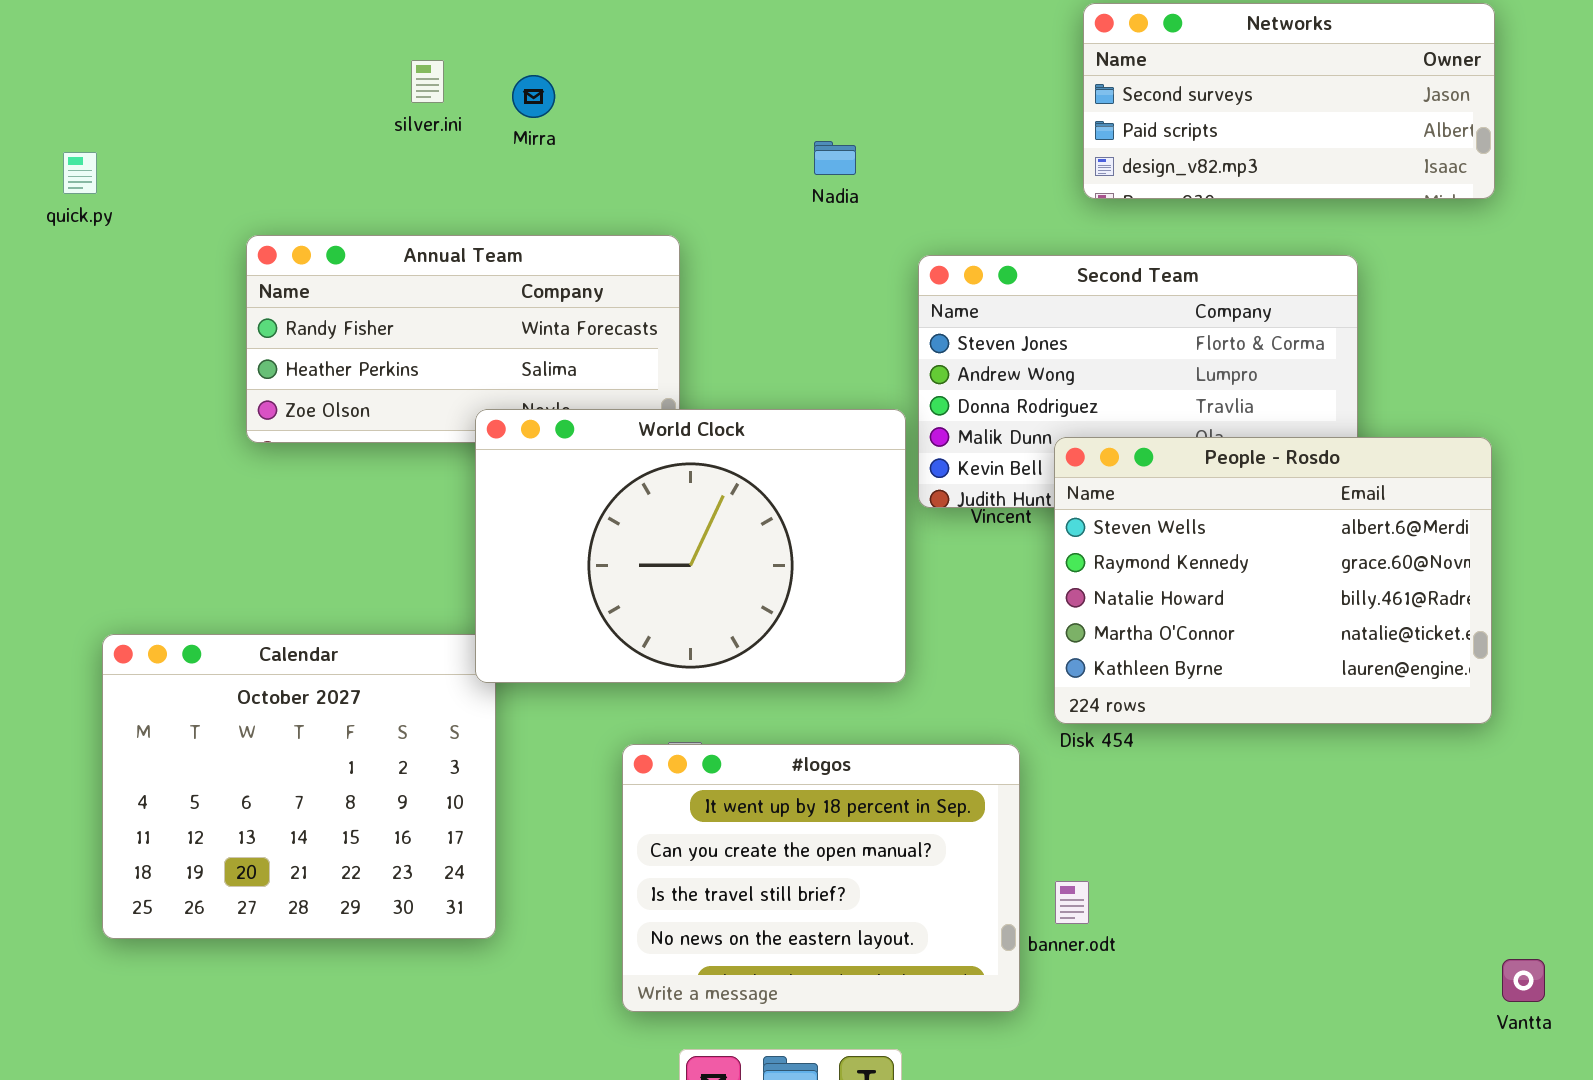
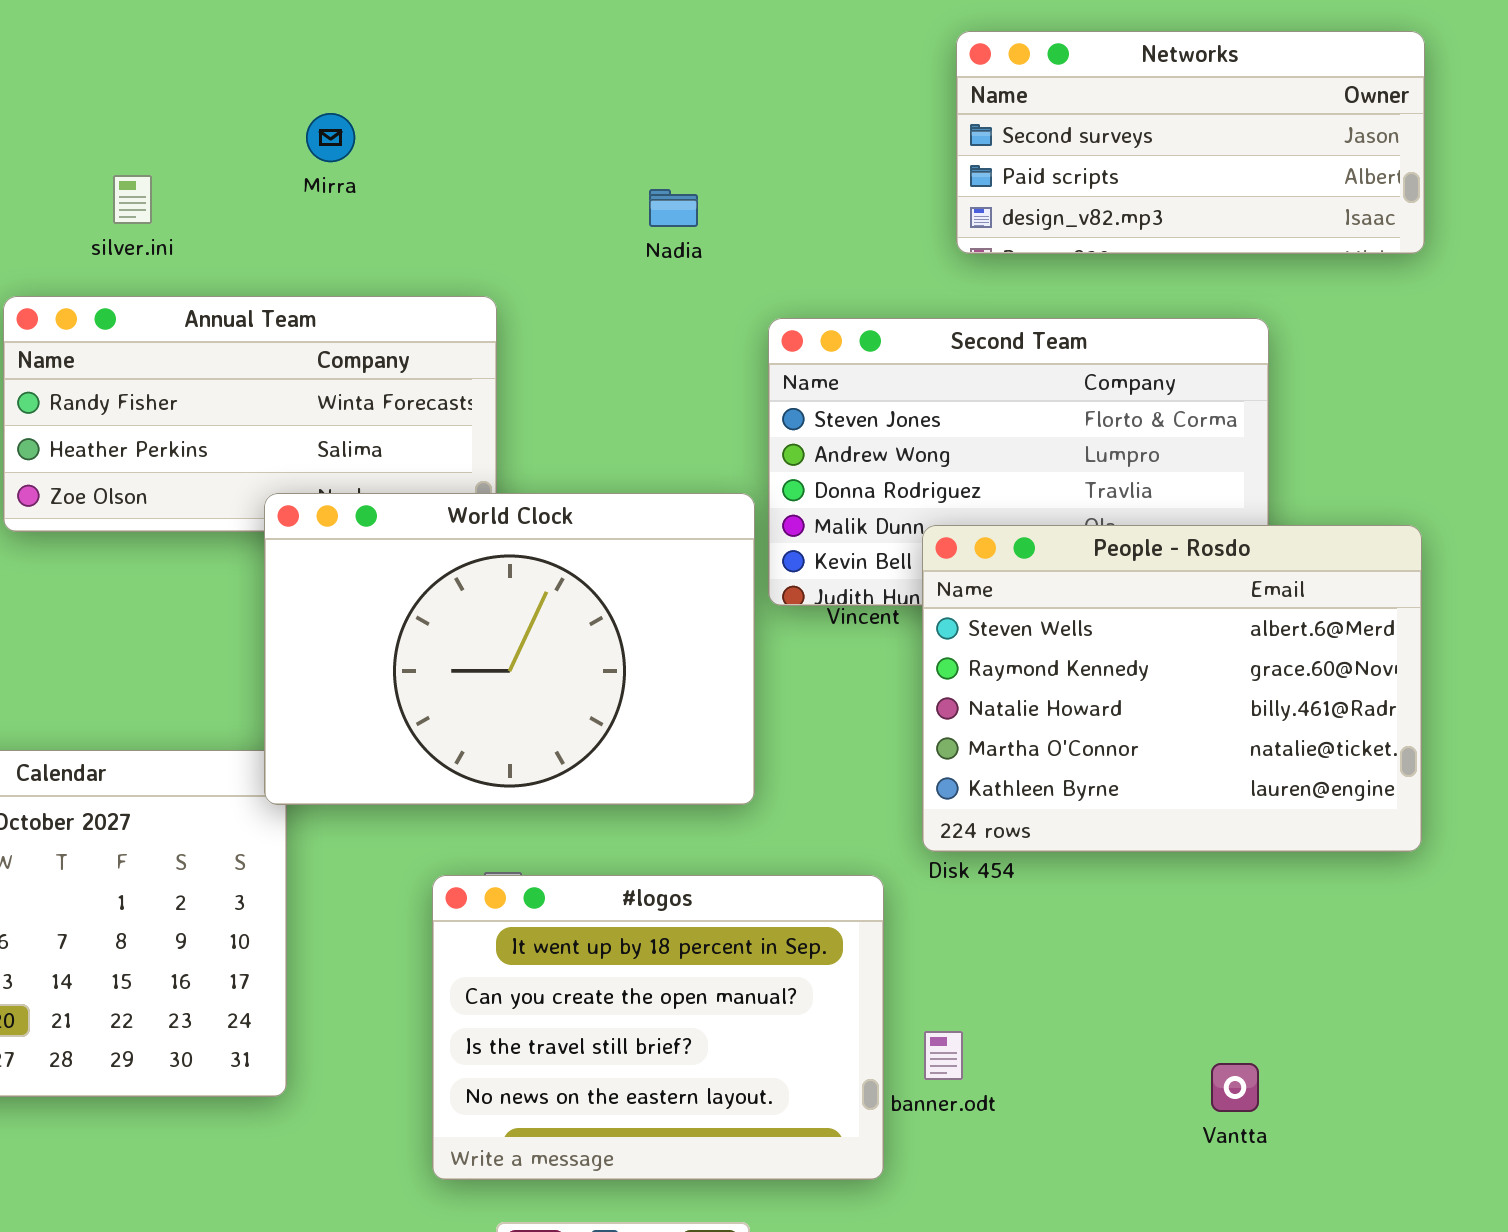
silver.ini: [411,60,444,103] -> [113,175,152,224], moved
Vantta: [1502,959,1545,1002] -> [1211,1063,1259,1112], moved

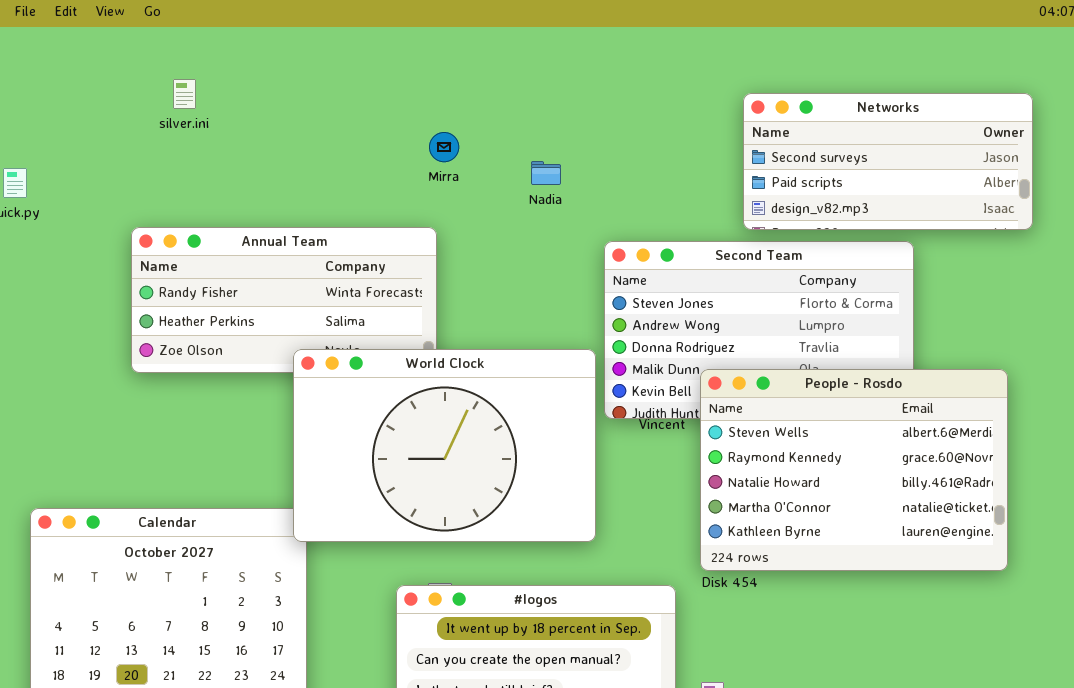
Networks: [956,31,1425,254] -> [743,93,1033,230], moved
Mirra: [306,113,355,162] -> [429,132,459,162], moved
silver.ini: [113,175,152,224] -> [173,79,196,109], moved

